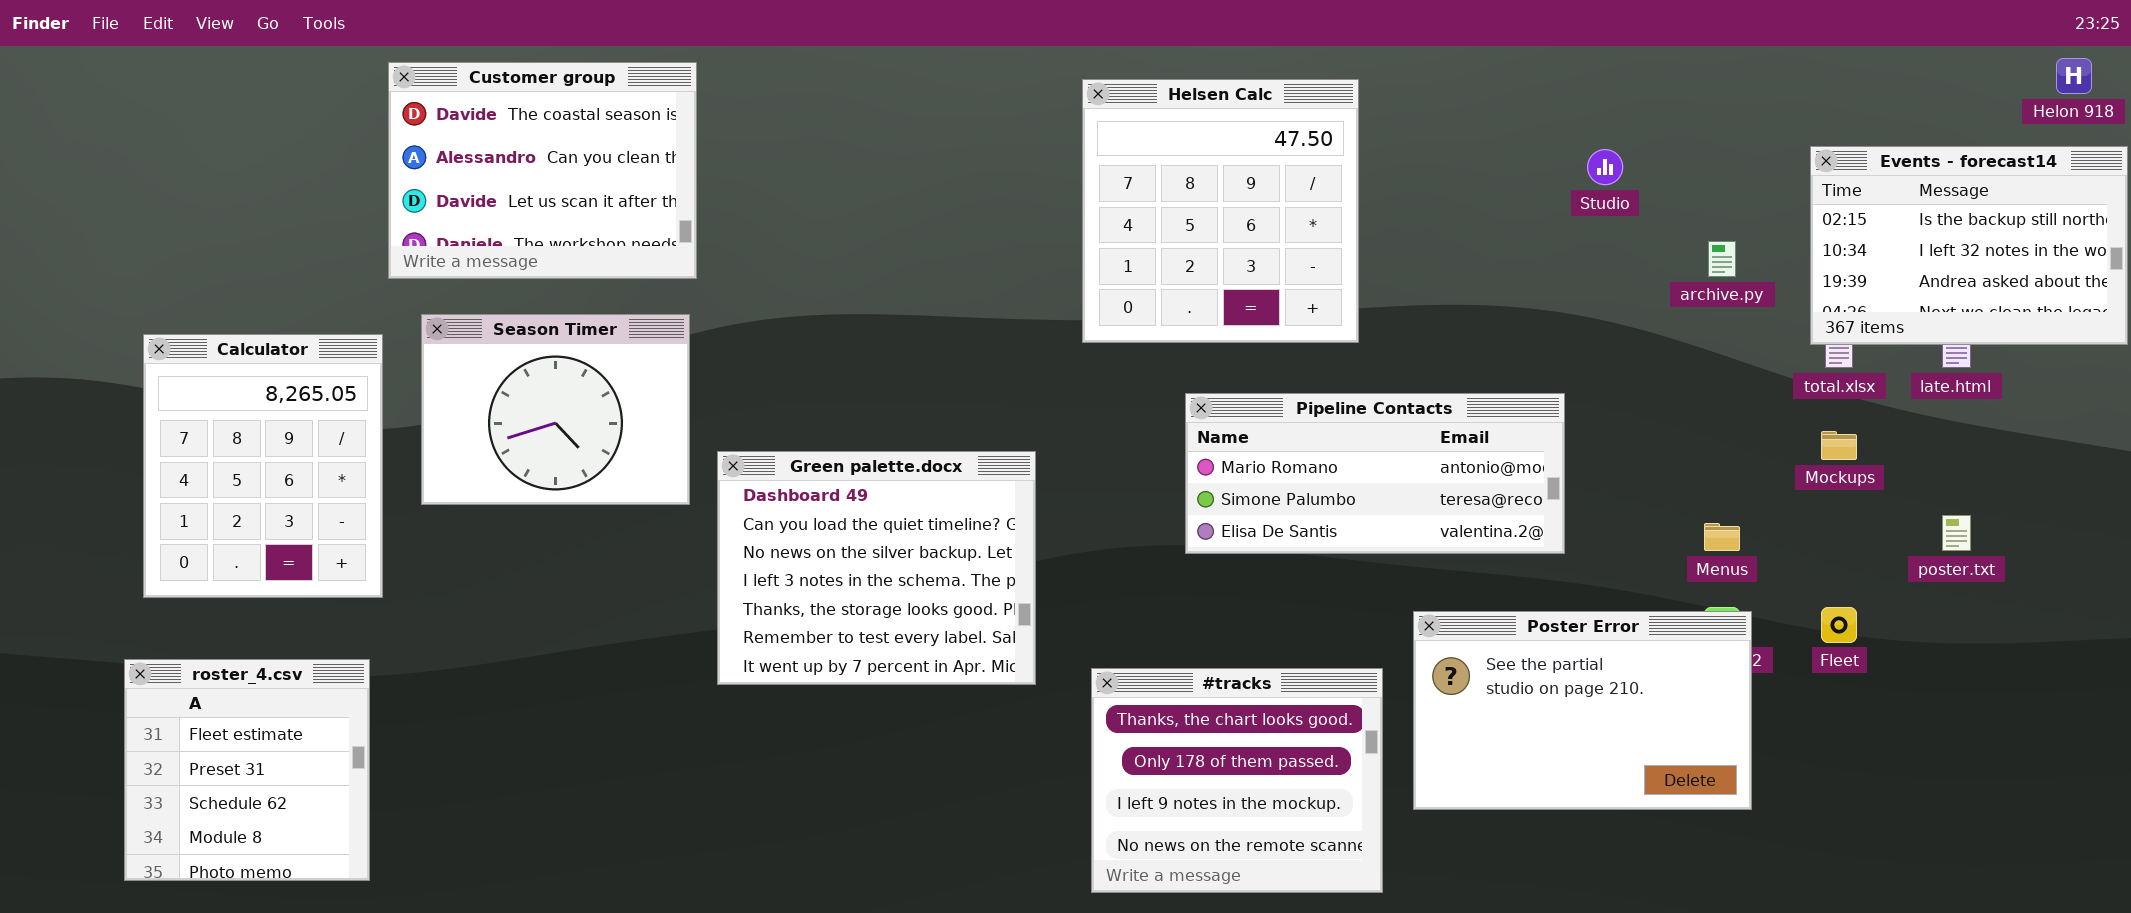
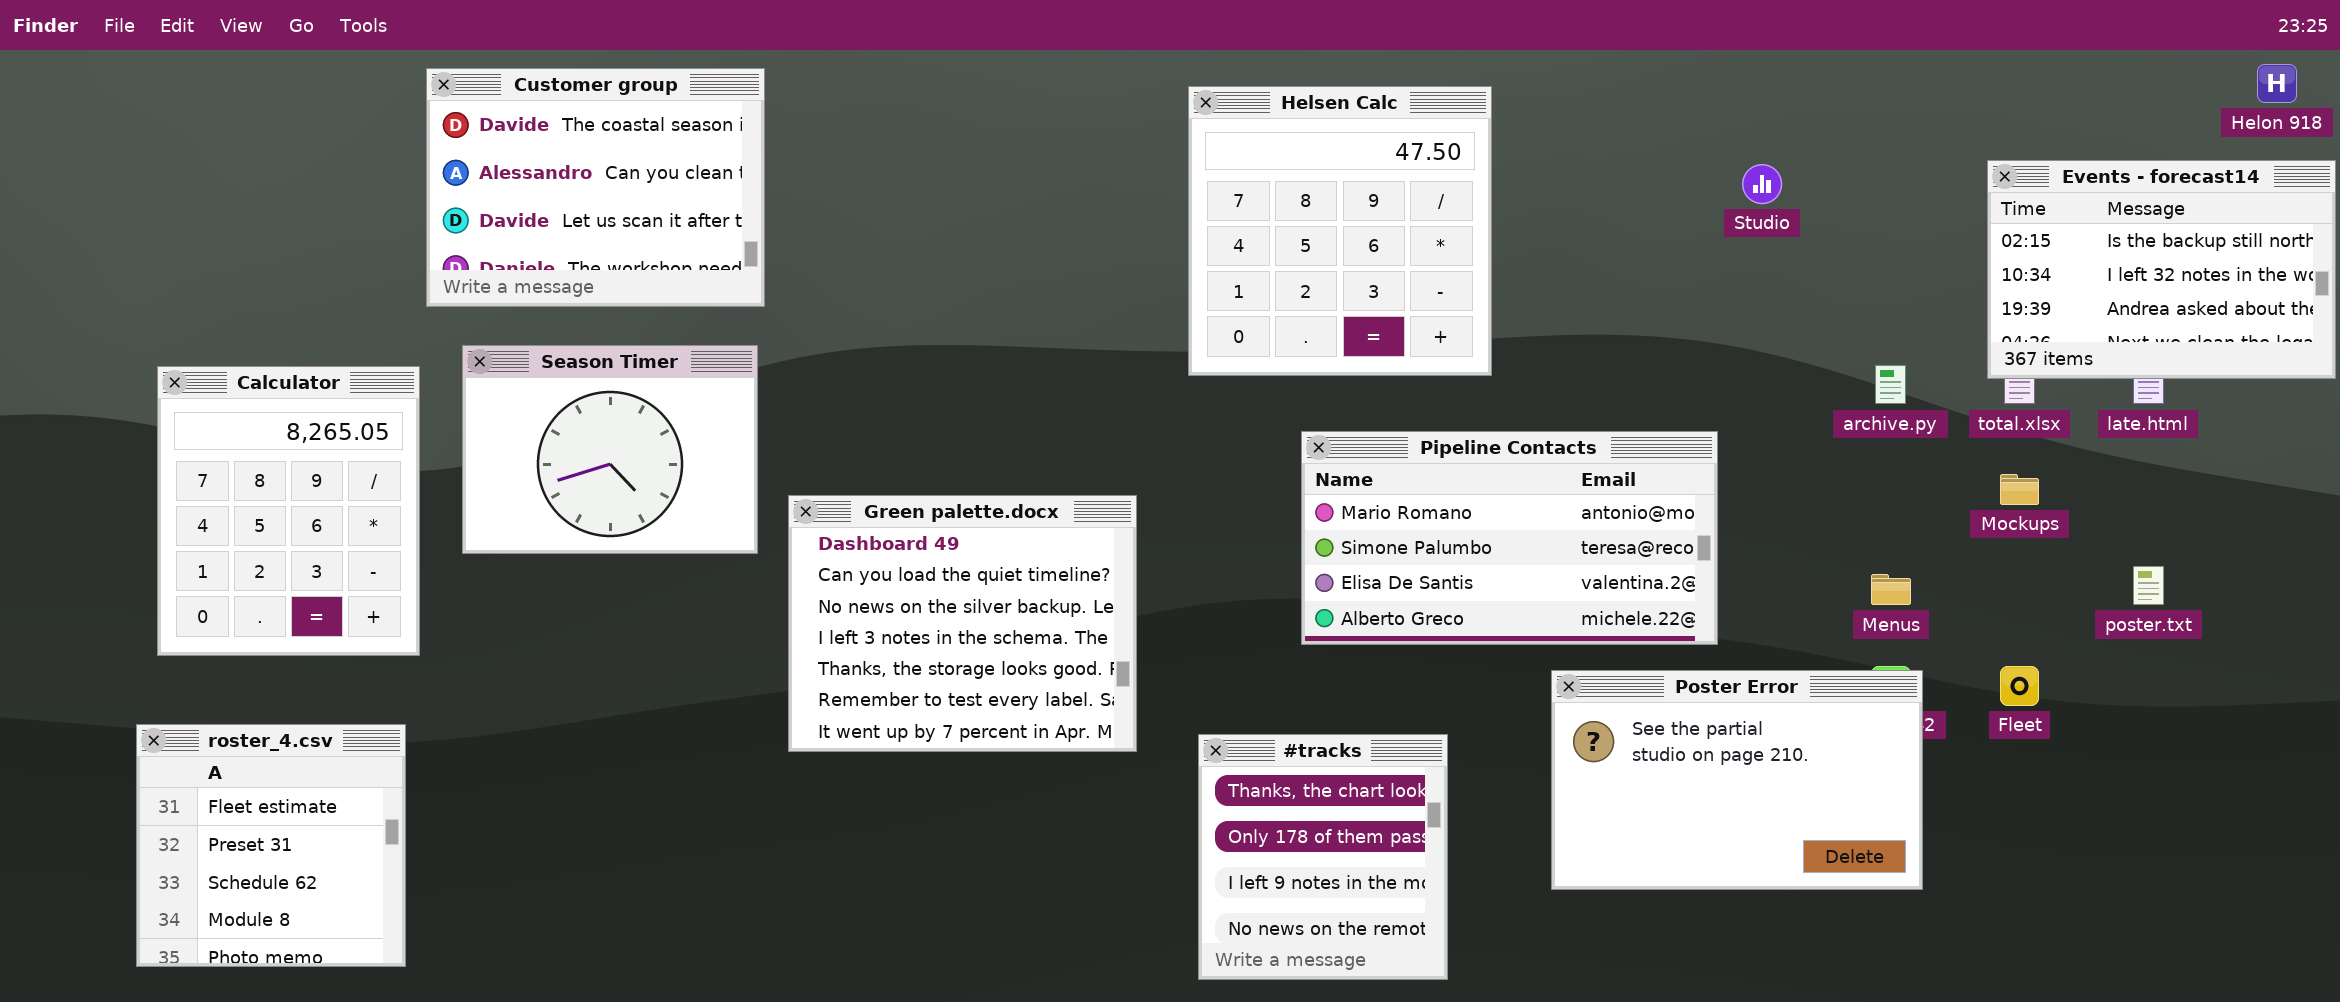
archive.py: [1708,241,1736,277] -> [1875,365,1906,404], moved
Pipeline Contacts: [1185,393,1565,554] -> [1301,431,1718,645], resized
#tracks: [1091,668,1383,893] -> [1198,734,1448,980], resized

